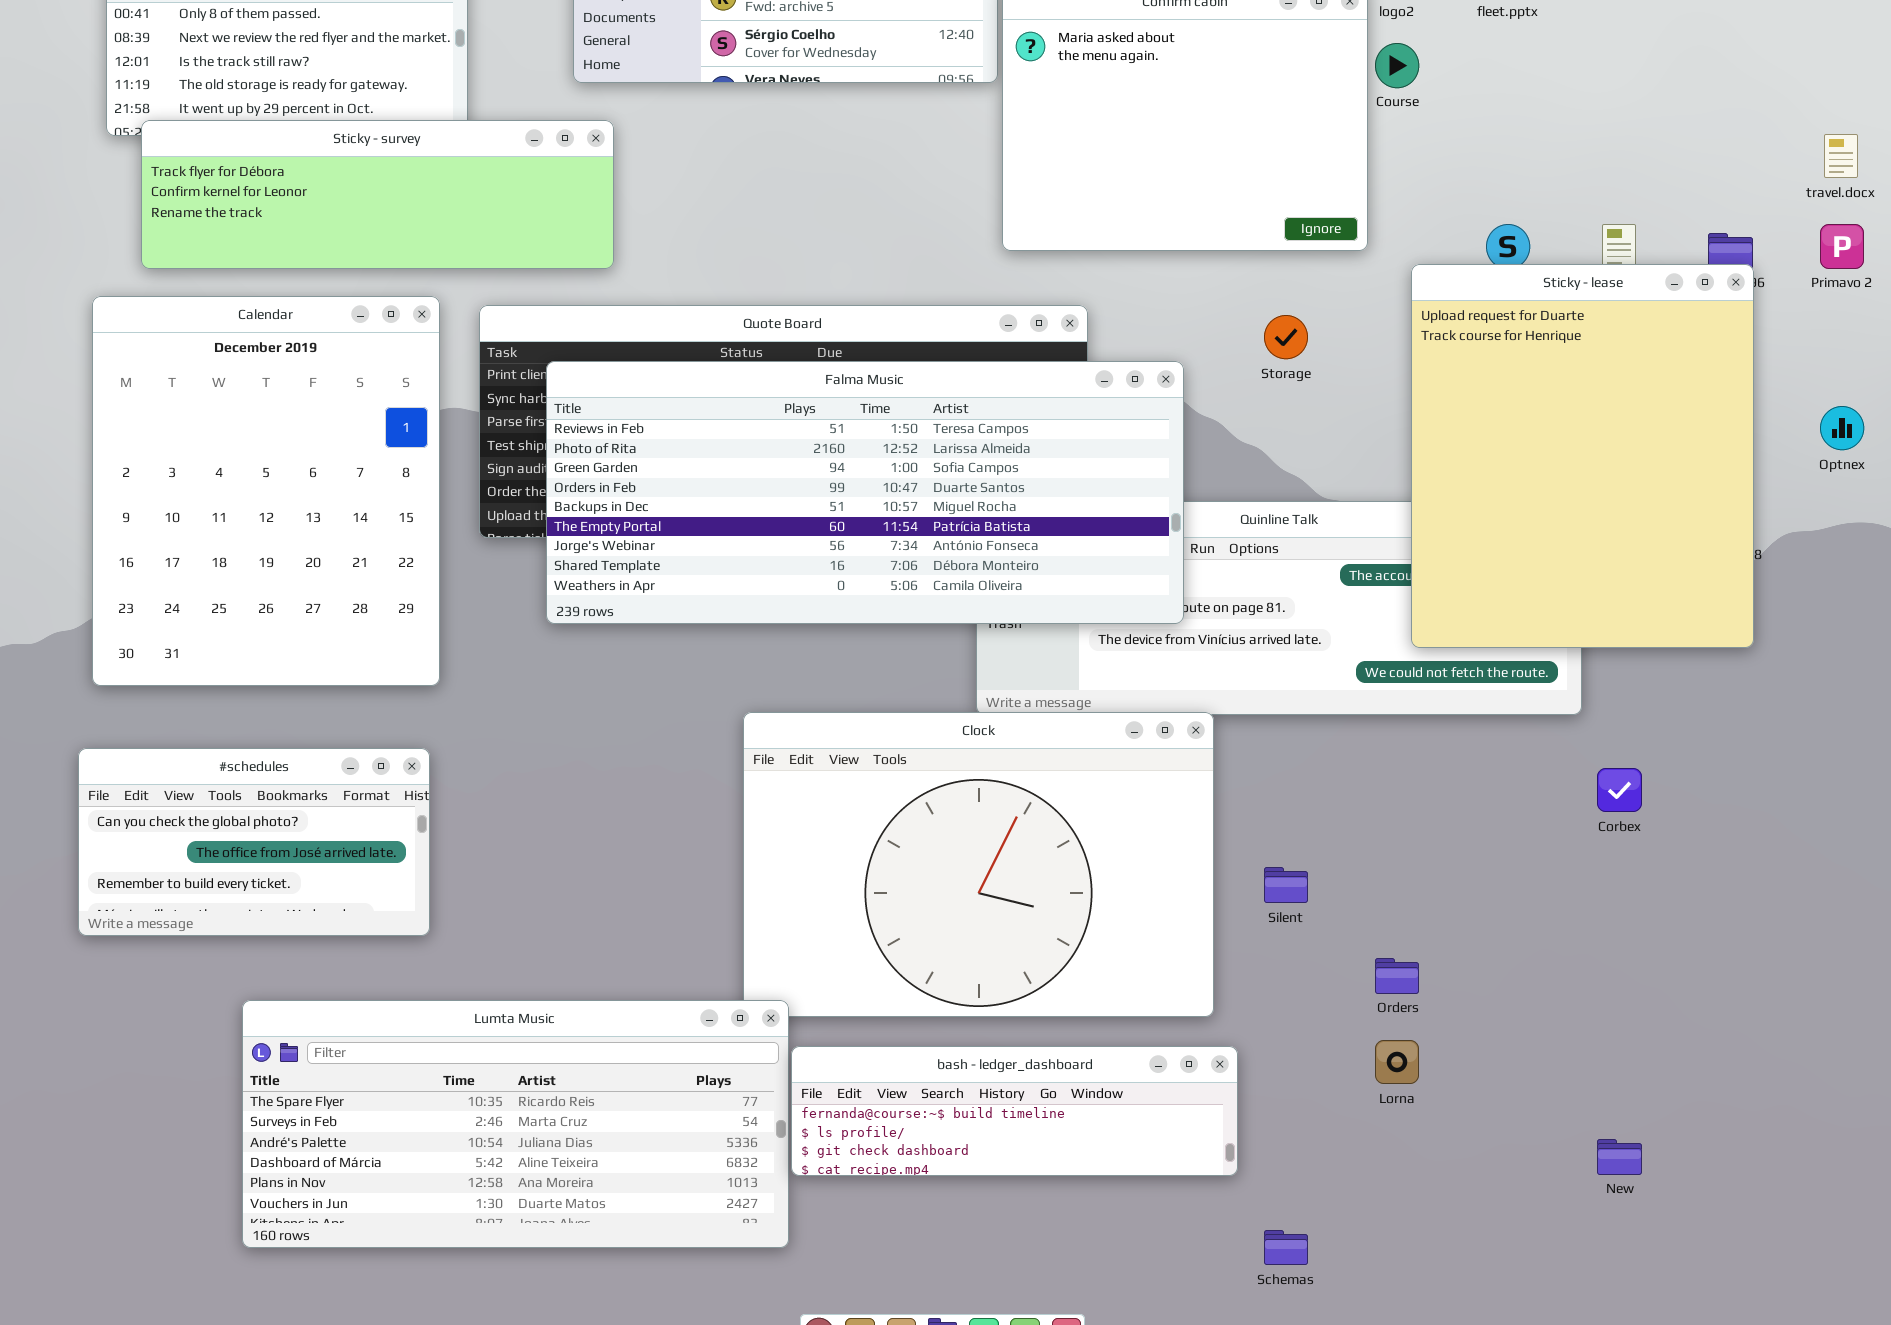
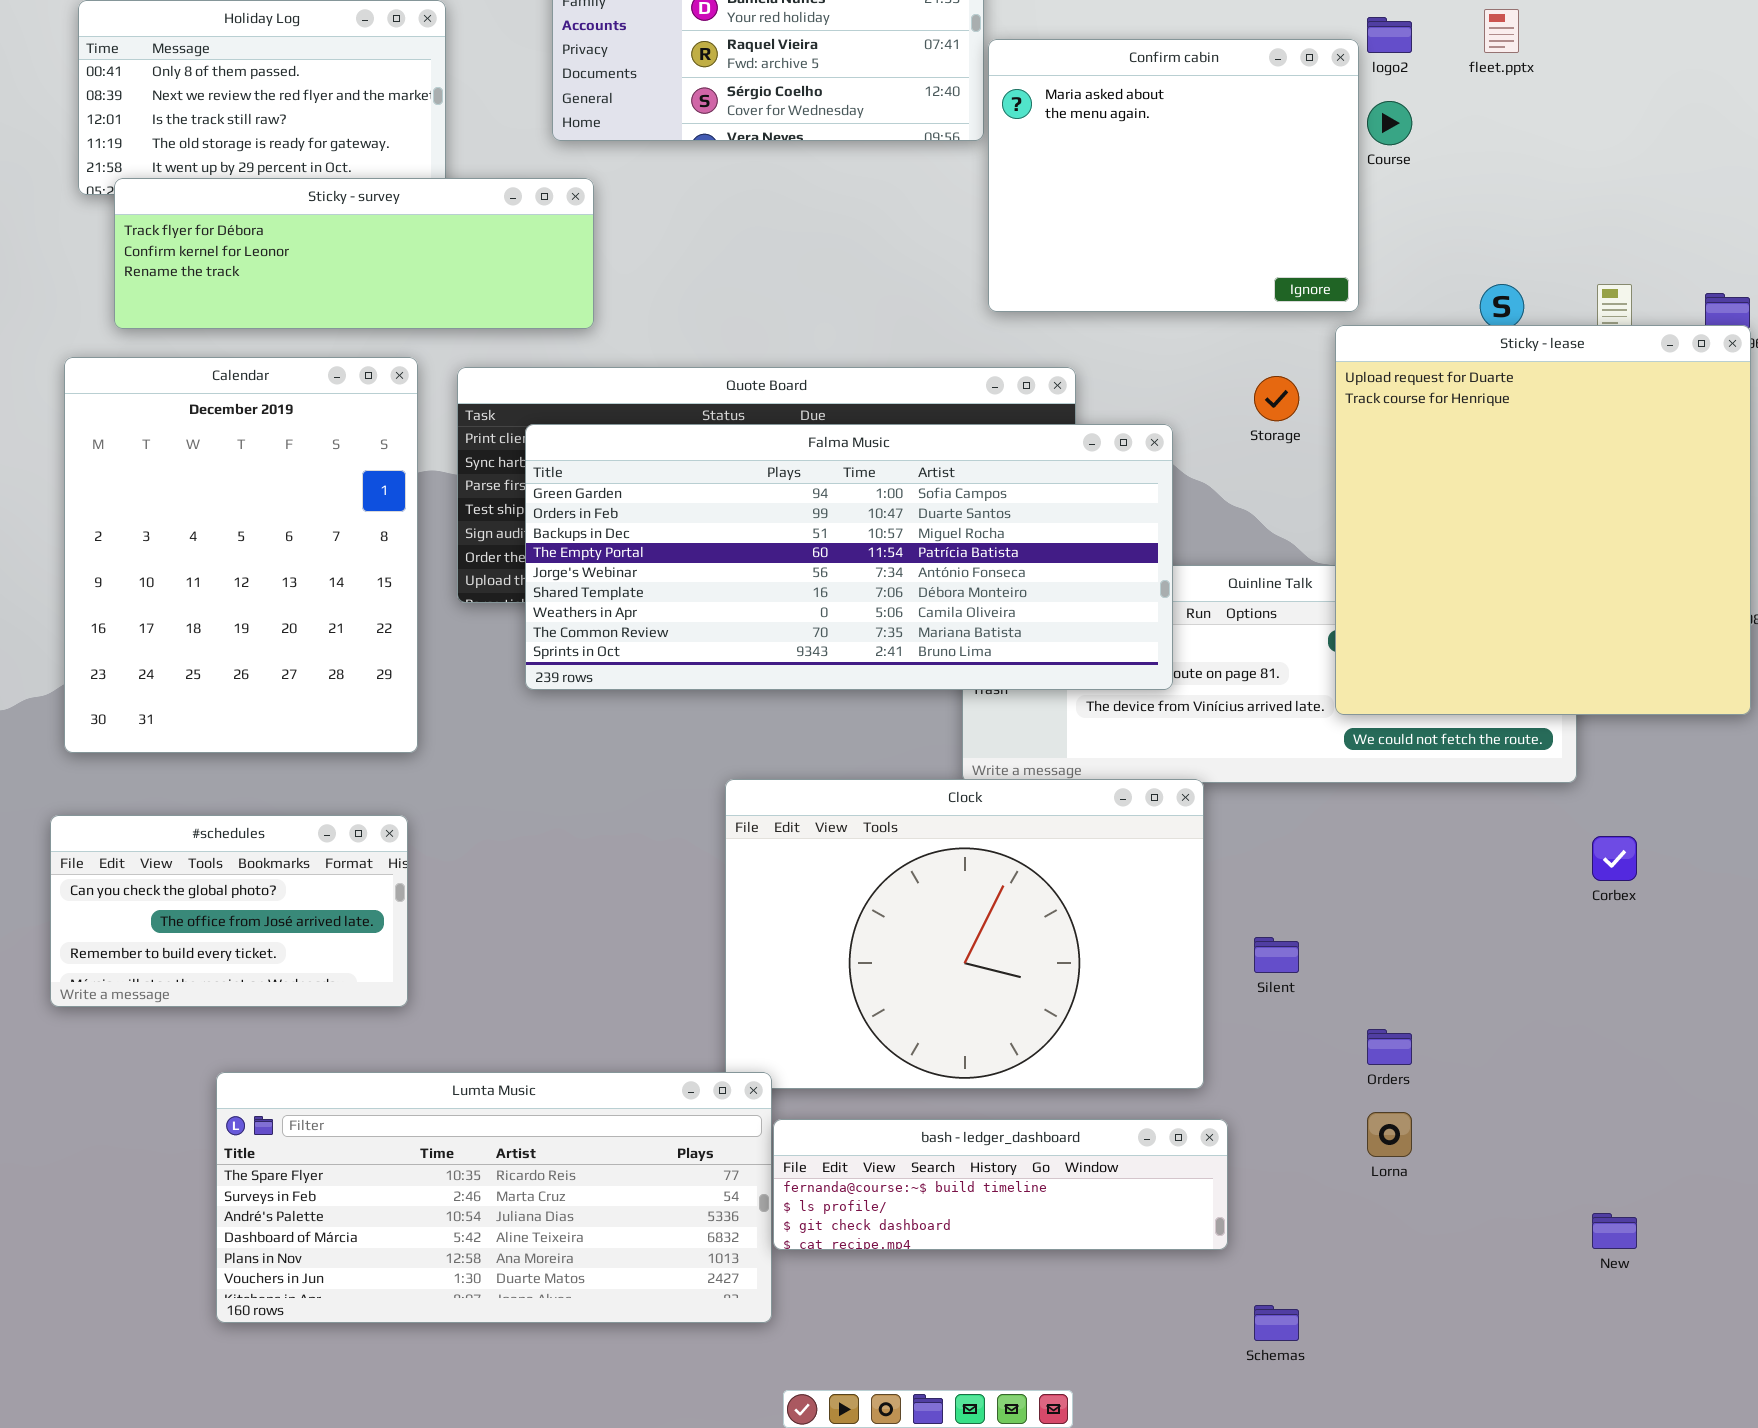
Sticky - lease: [1411,264,1754,648] -> [1335,325,1751,715], resized
Falma Music: [546,361,1184,624] -> [525,424,1173,690], scrolled down 2 rows

